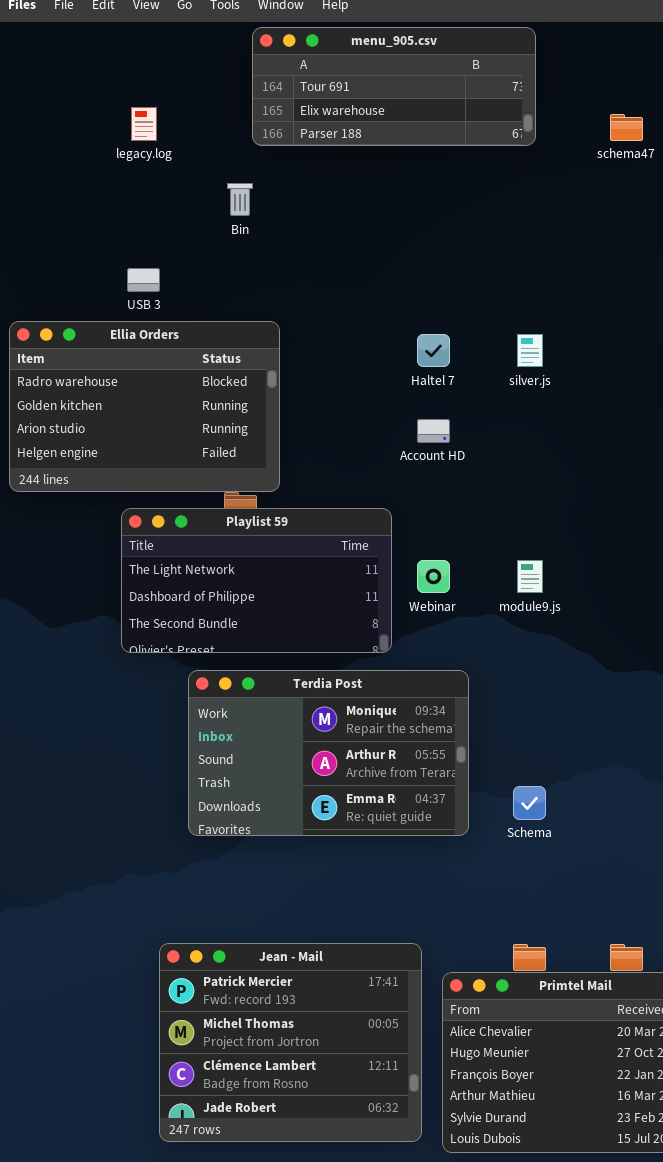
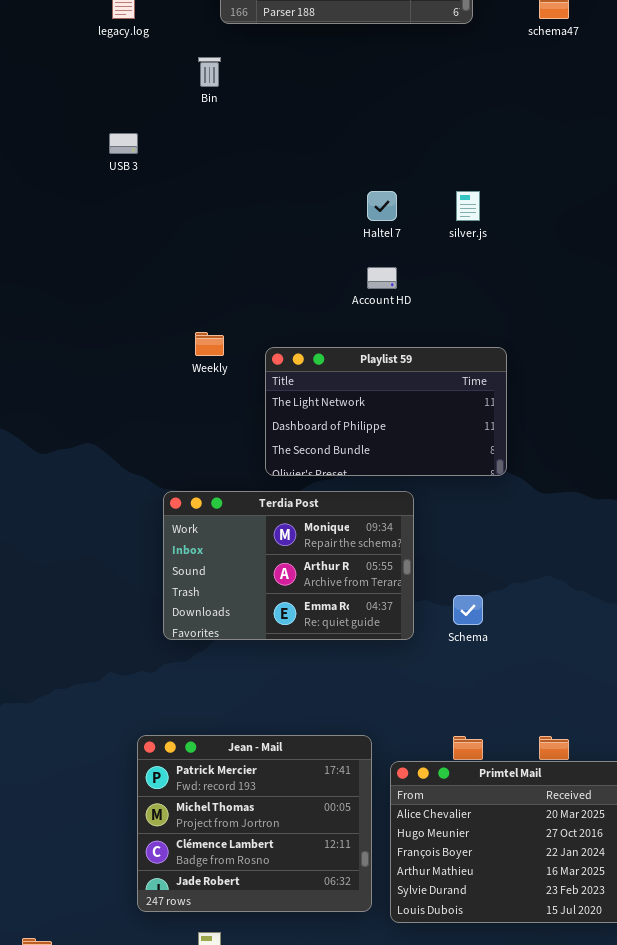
Ellia Orders: [9,321,280,492] -> none, closed
Playlist 59: [121,508,392,653] -> [265,347,507,476], moved

